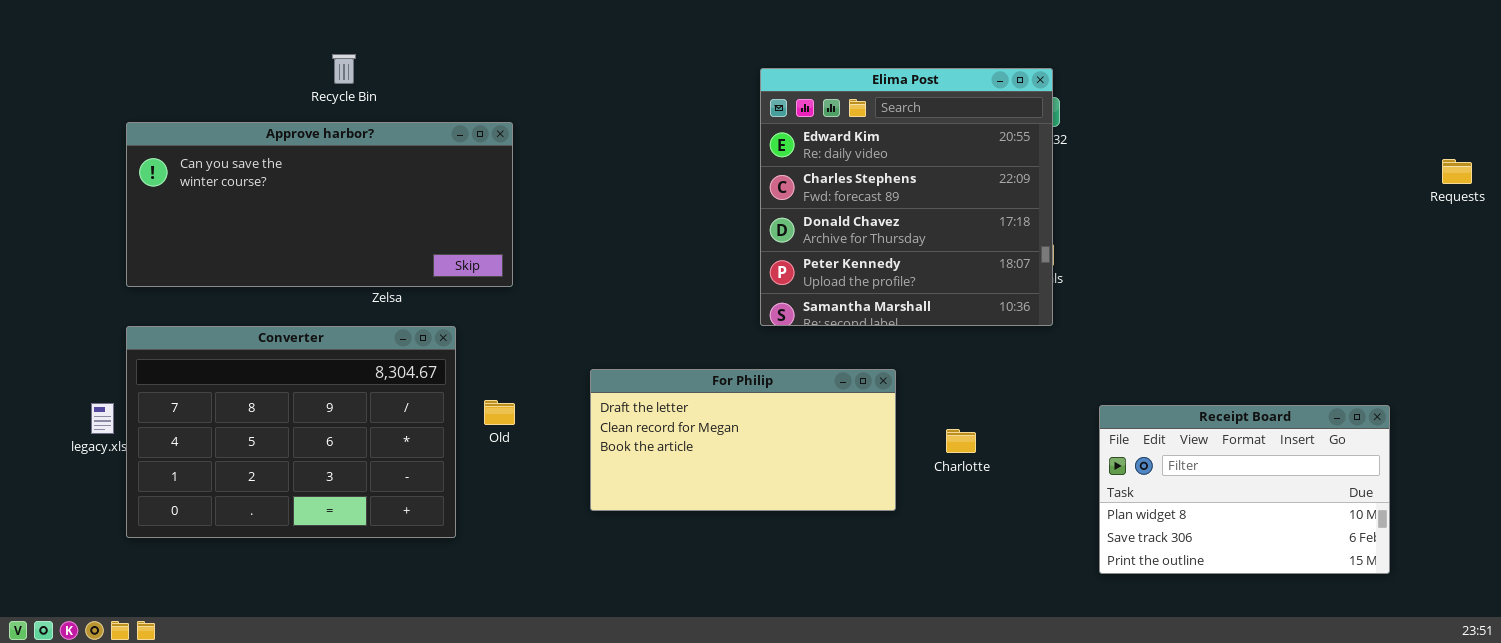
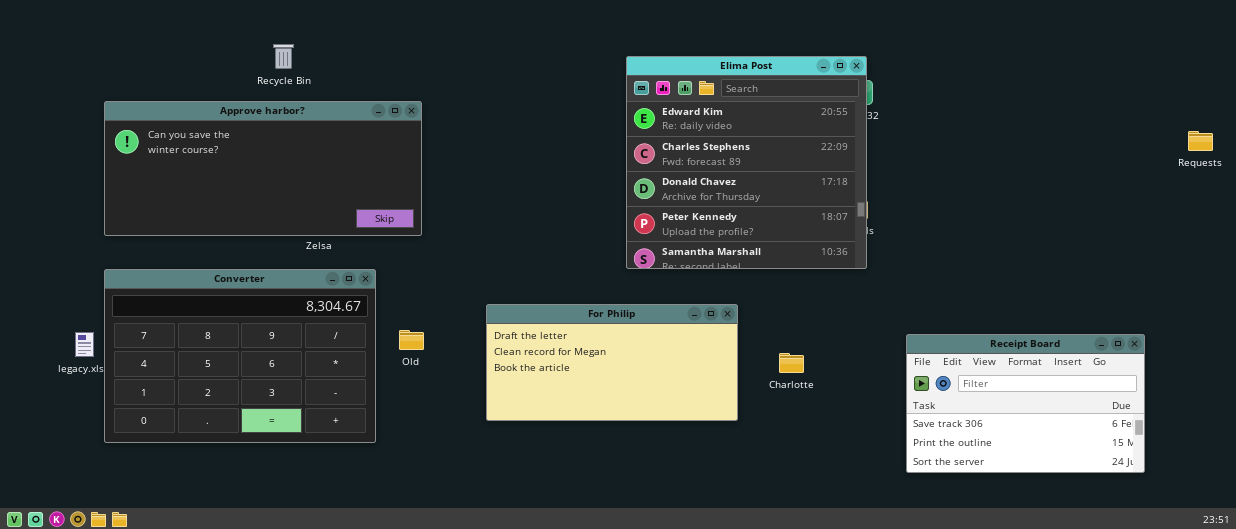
Receipt Board: [1099,405,1390,574] -> [906,334,1145,473], scrolled down 1 row

